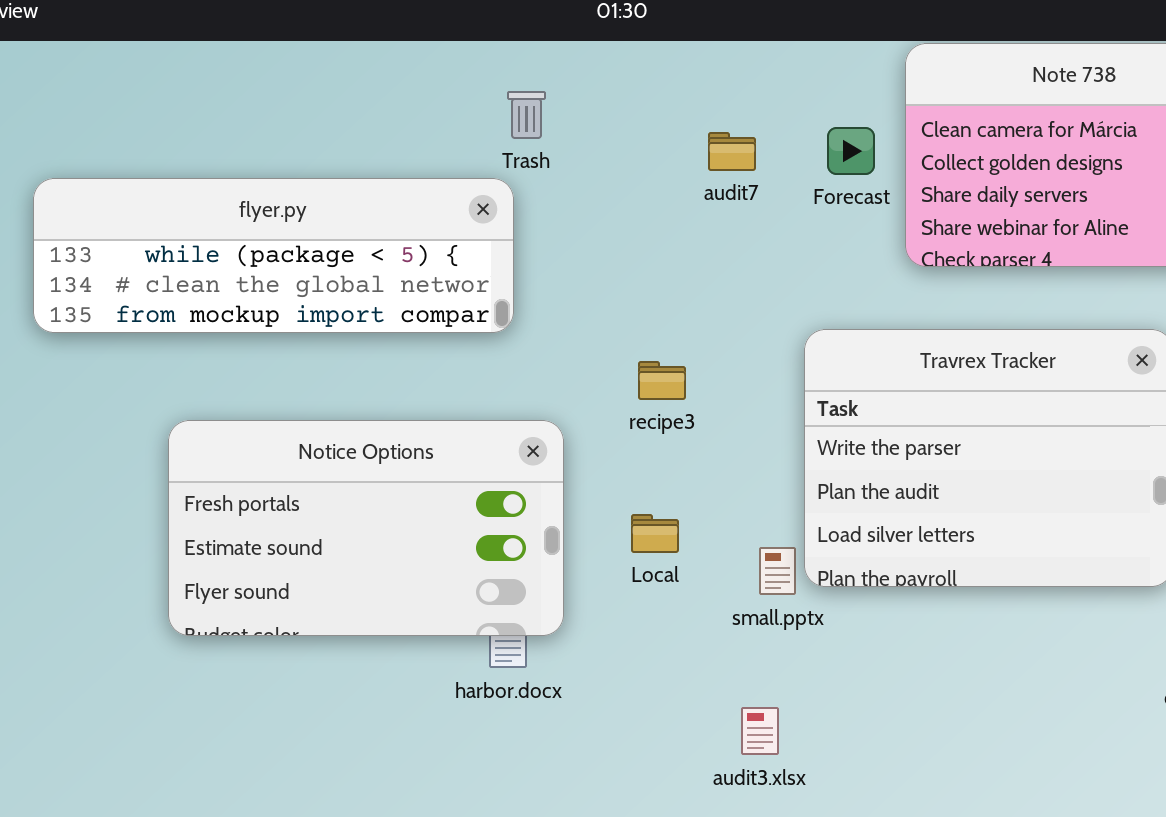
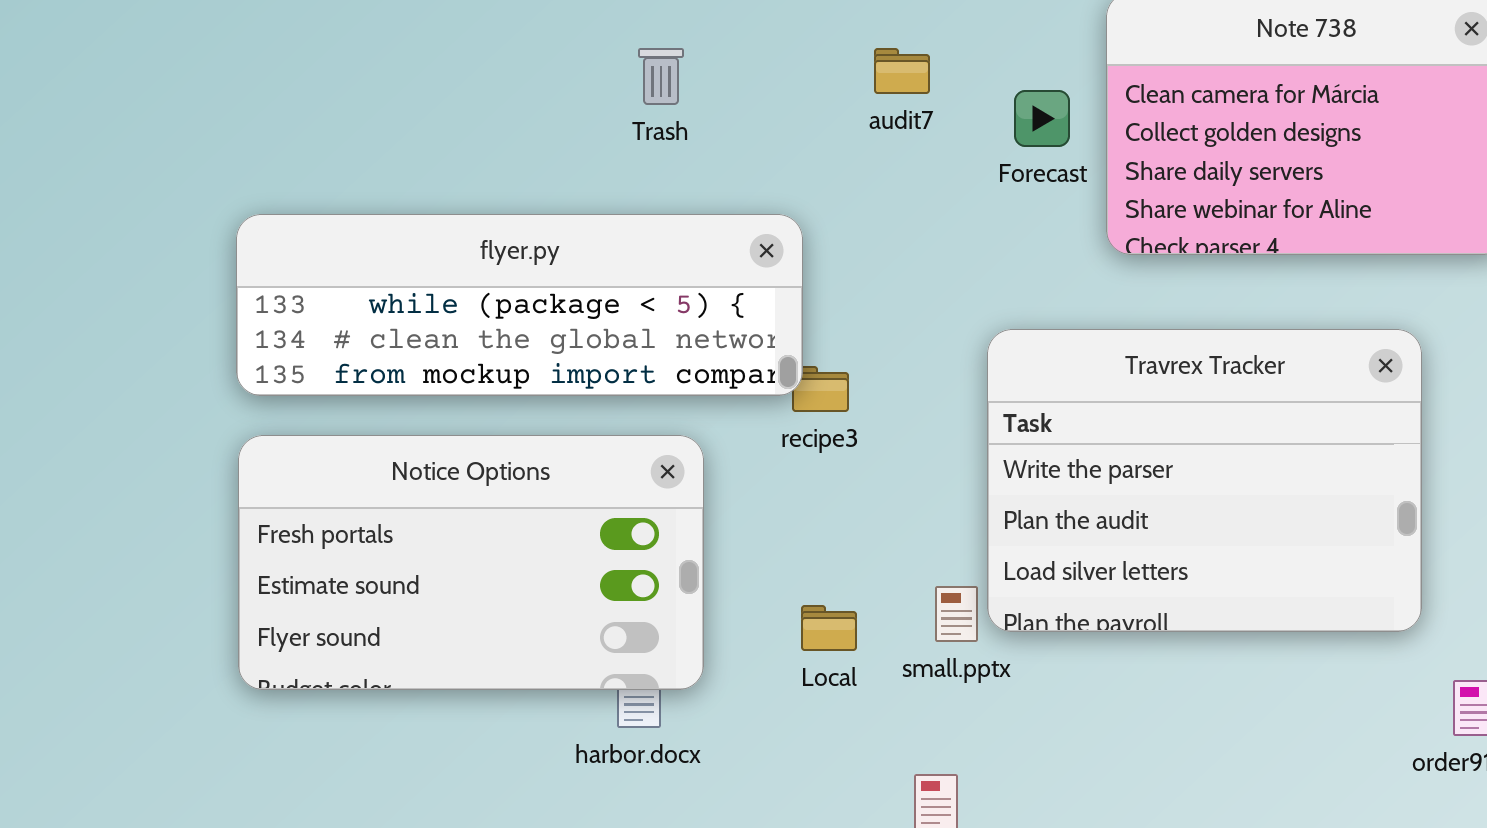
audit7: [708,132,756,171] -> [874,48,930,94], moved
flyer.py: [33,178,514,333] -> [236,214,803,396], moved
Local: [631,514,679,553] -> [801,605,857,651], moved

